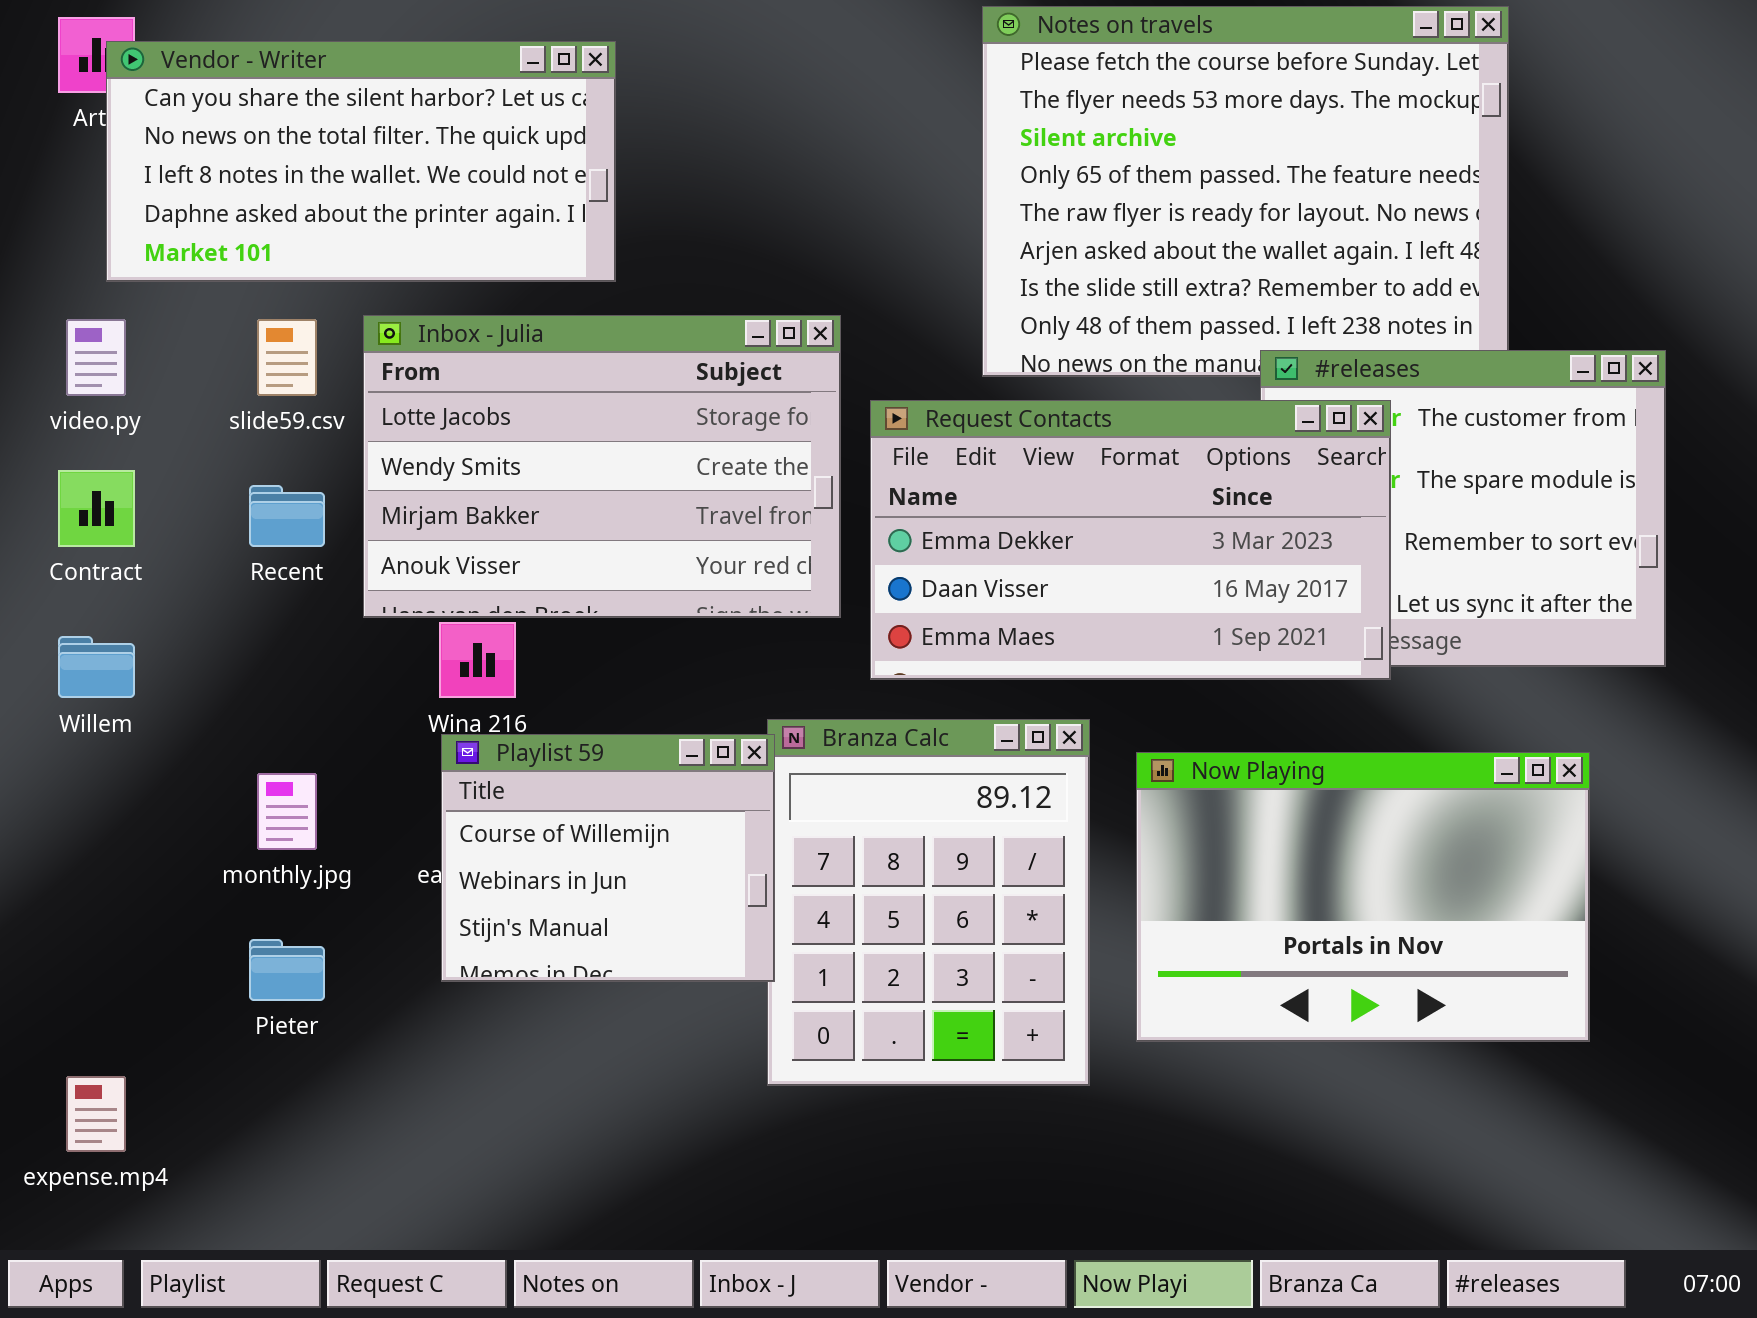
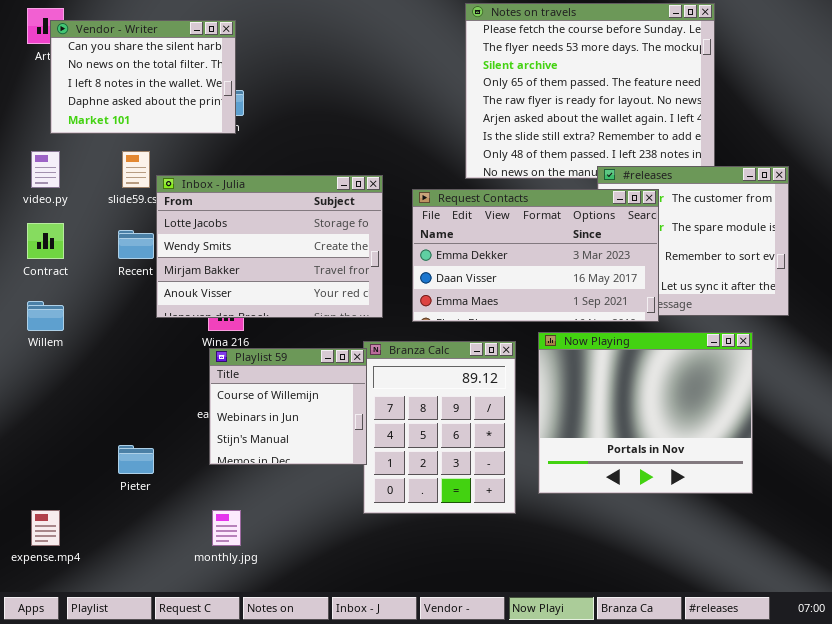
Vendor - Writer: [106,41,616,282] -> [50,20,236,134], resized
Inbox - Julia: [363,315,841,618] -> [156,175,383,318], moved
Now Playing: [1136,752,1590,1042] -> [538,332,753,494], resized
monthly.jpg: [257,773,317,850] -> [212,510,241,546], moved

